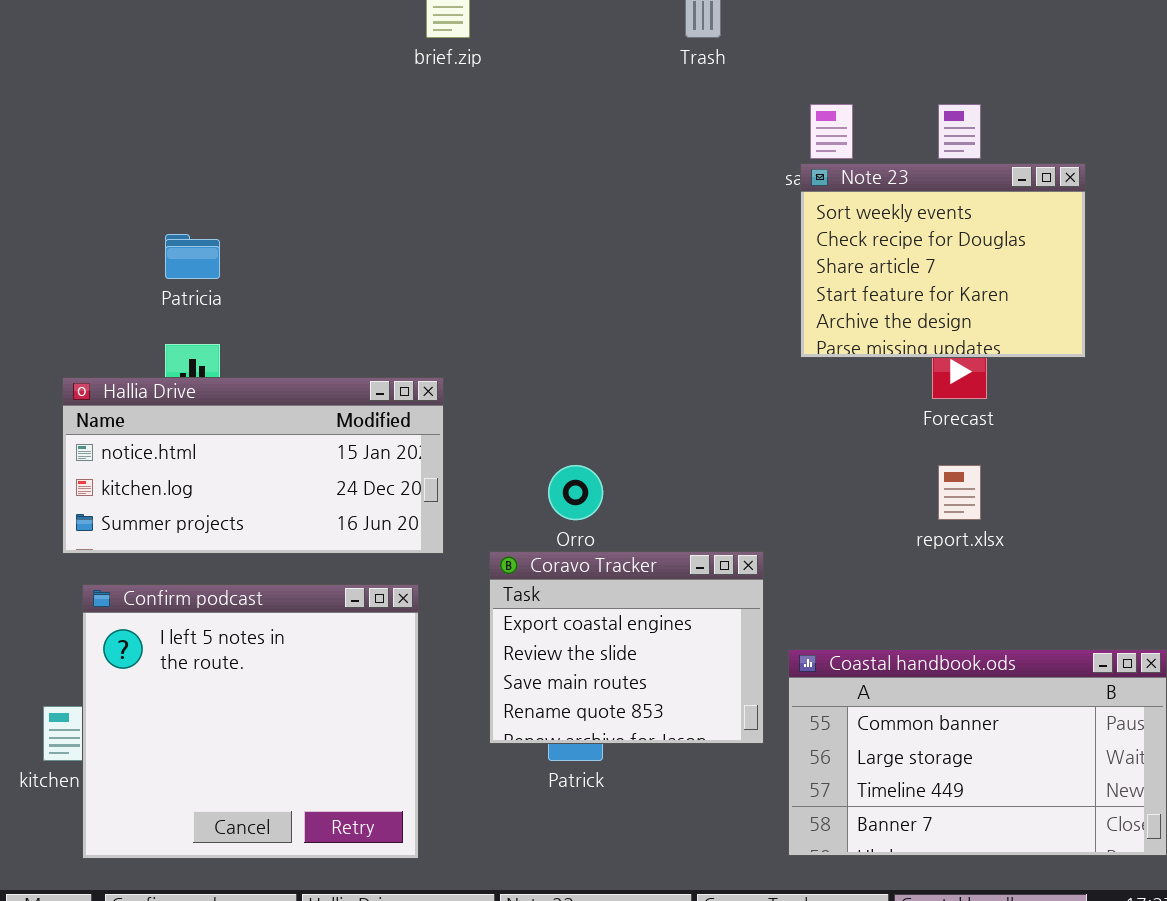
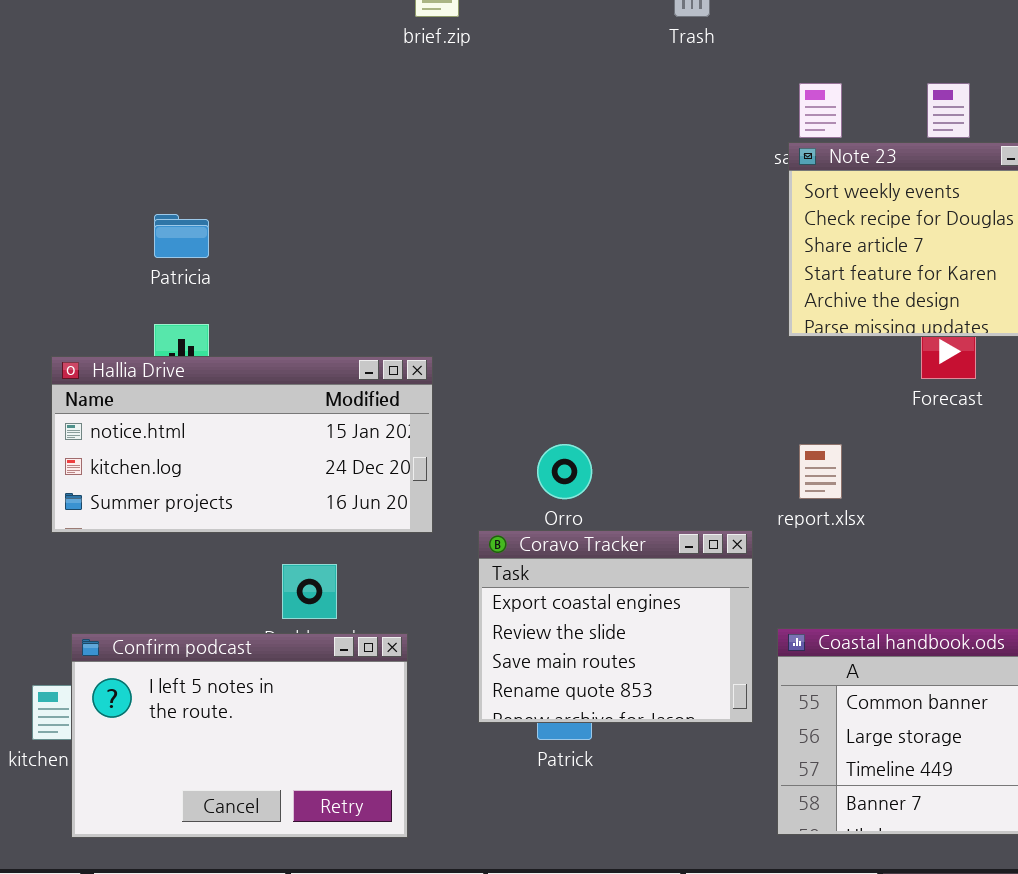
report.xlsx: [938,465,981,520] -> [799,444,842,499], moved
Confirm podcast: [82,584,419,859] -> [71,633,408,838], resized

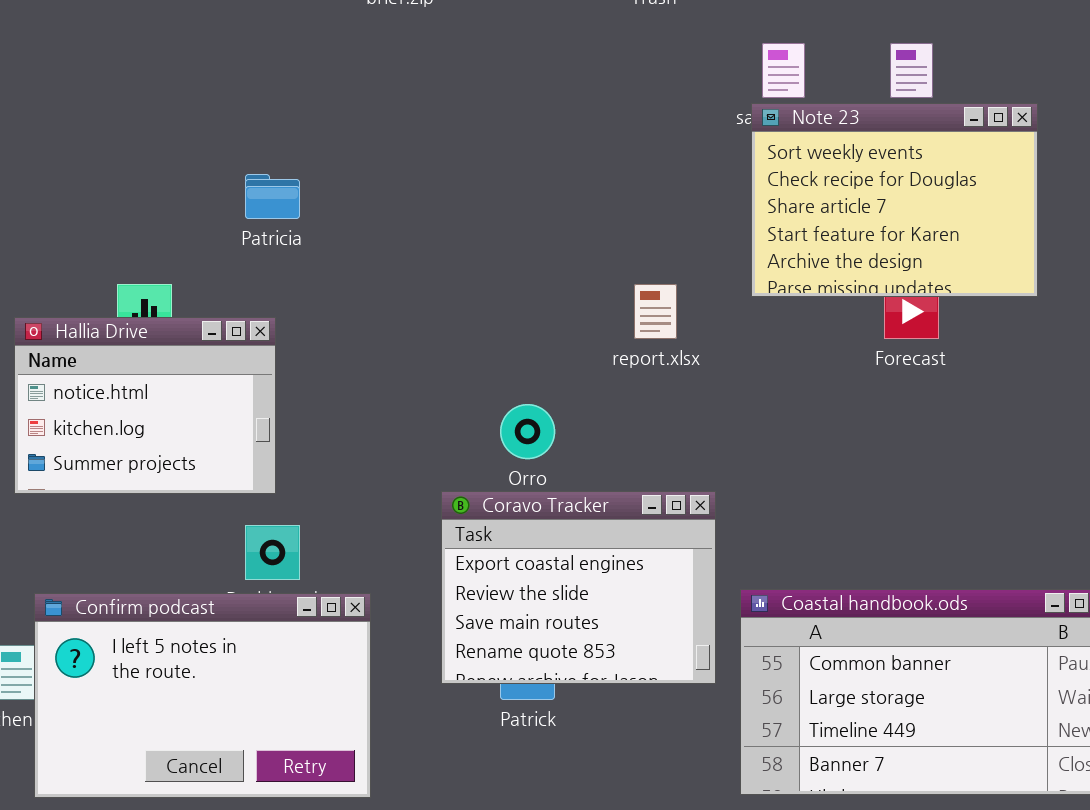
Patricia: [154,214,209,258] -> [245,174,300,219], moved
Hallia Drive: [51,356,433,533] -> [14,317,276,494], resized
report.xlsx: [799,444,842,499] -> [634,284,677,339], moved

